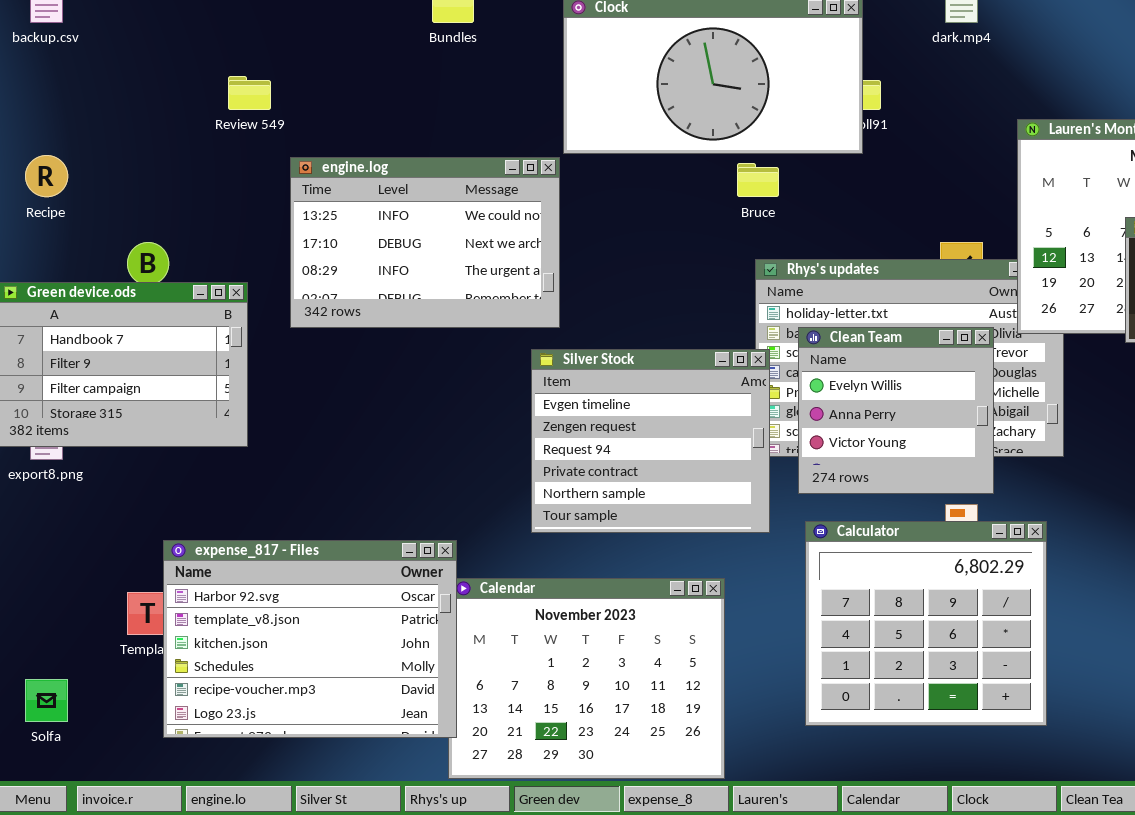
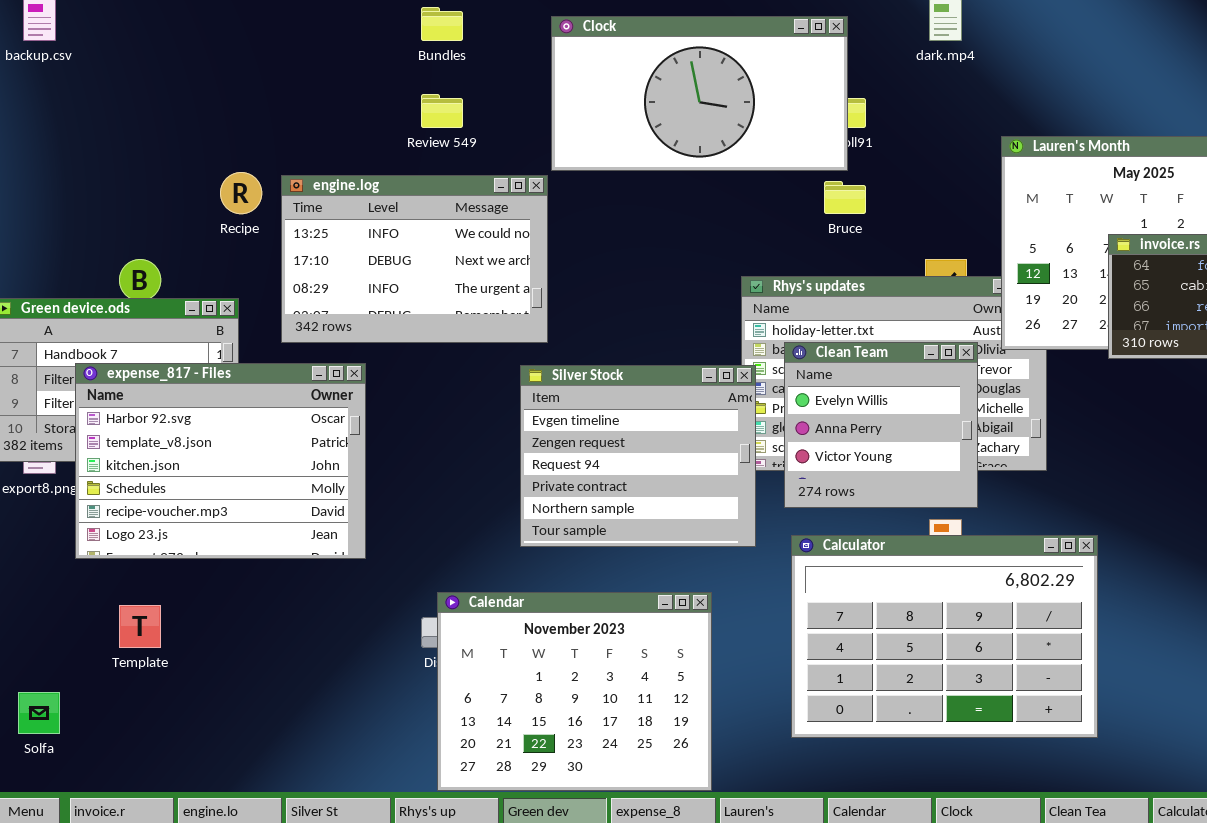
Review 549: [228,76,271,110] -> [421,94,463,128], moved
Recipe: [25,155,68,197] -> [220,172,262,214], moved
Bruce: [737,163,779,197] -> [824,181,866,214], moved
Calculator: [805,521,1047,726] -> [791,535,1098,738], resized
expense_817 - Files: [163,540,457,738] -> [75,363,366,559], moved

